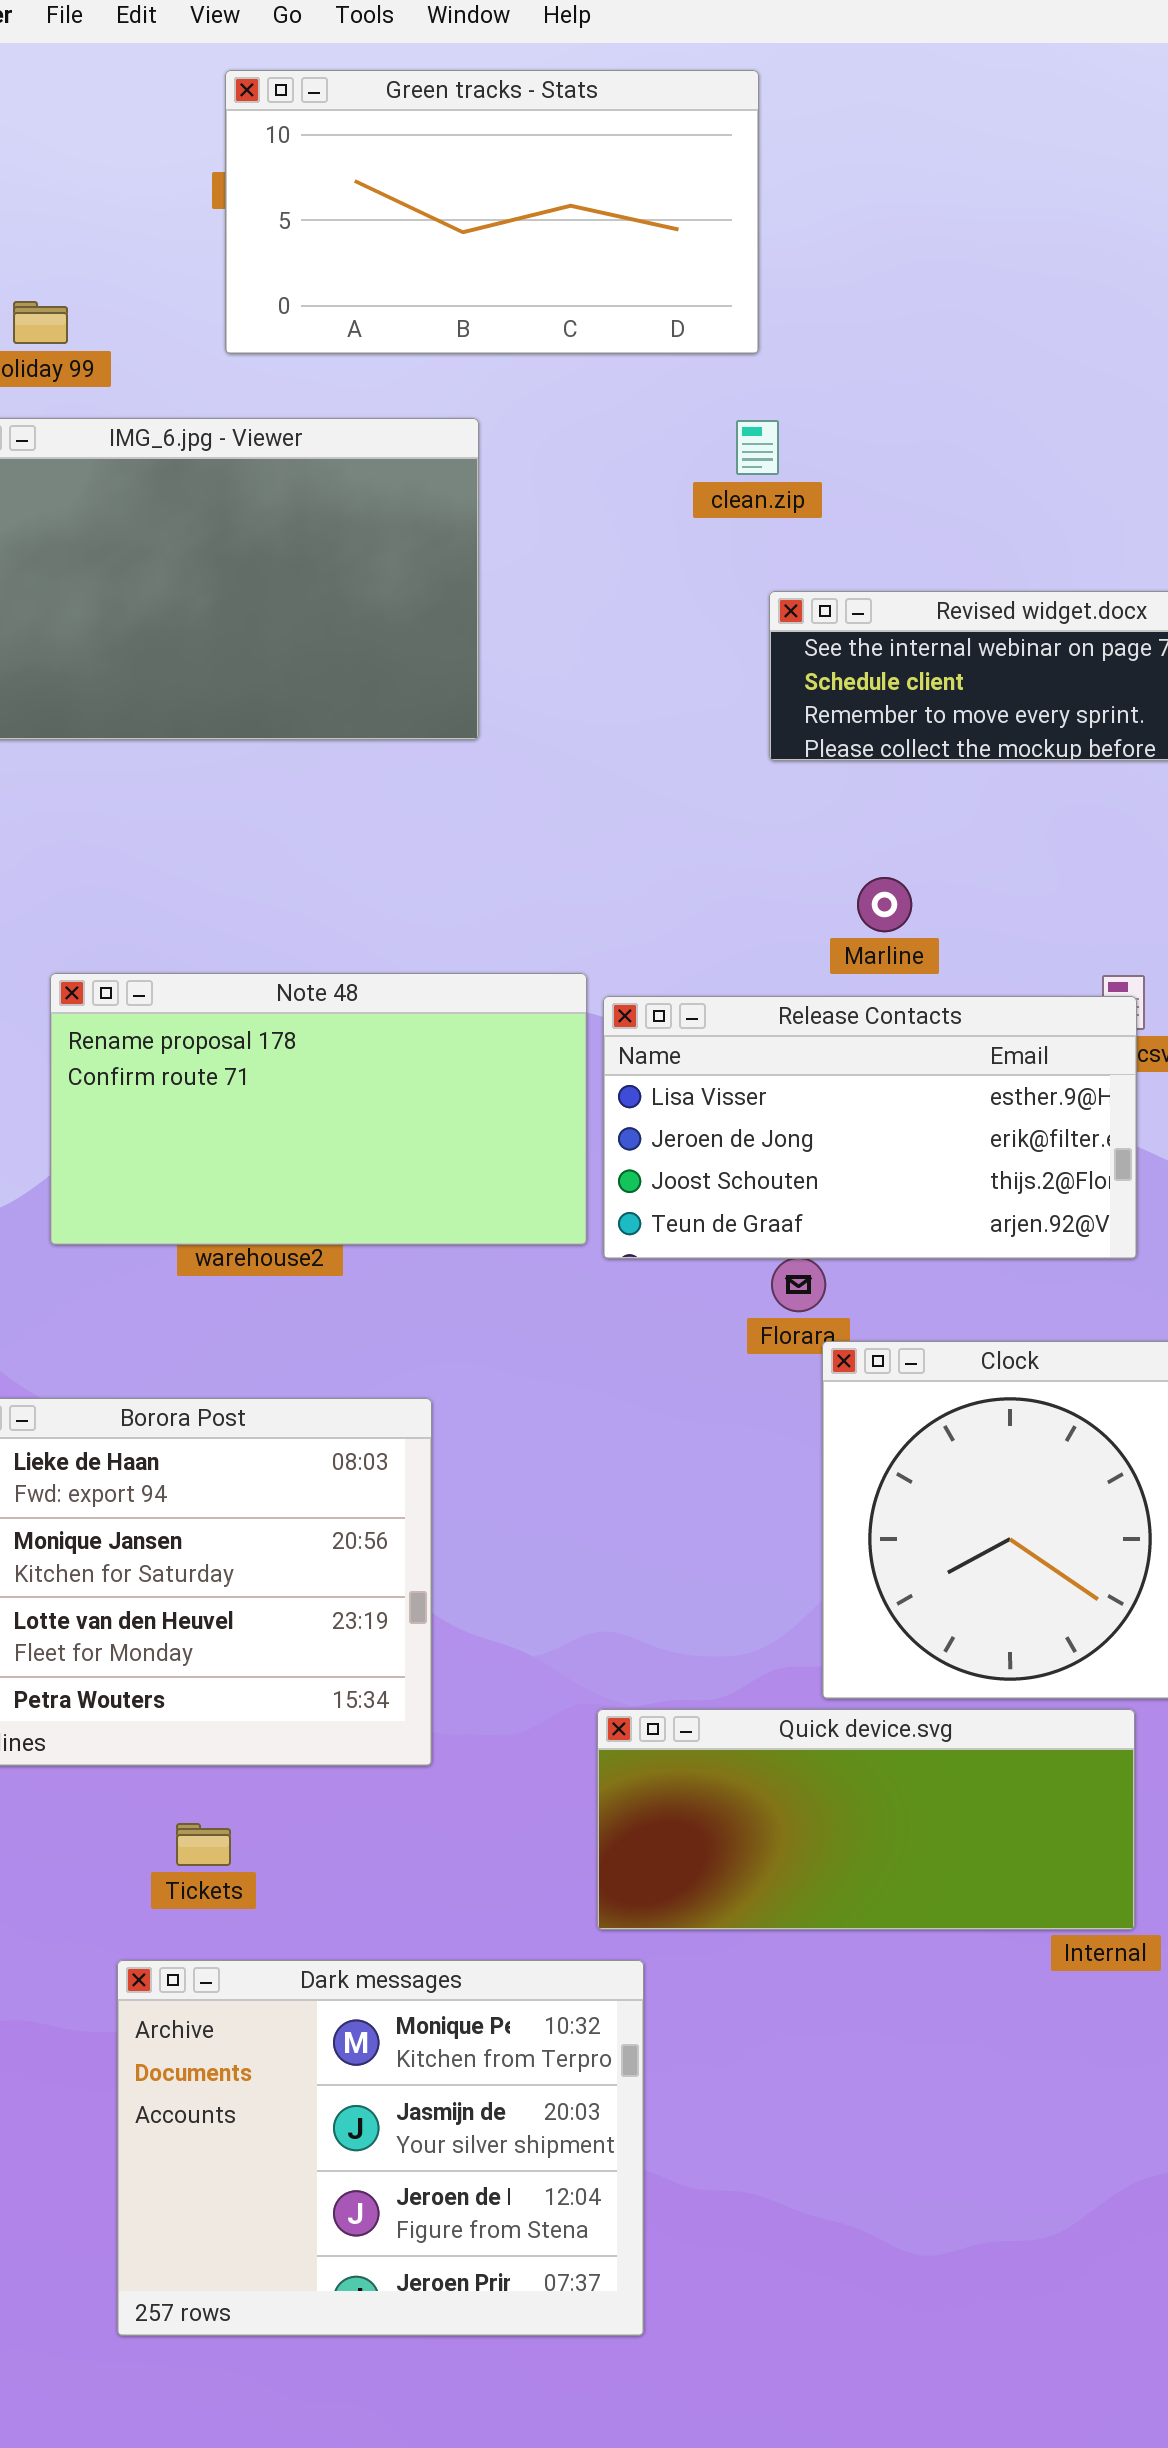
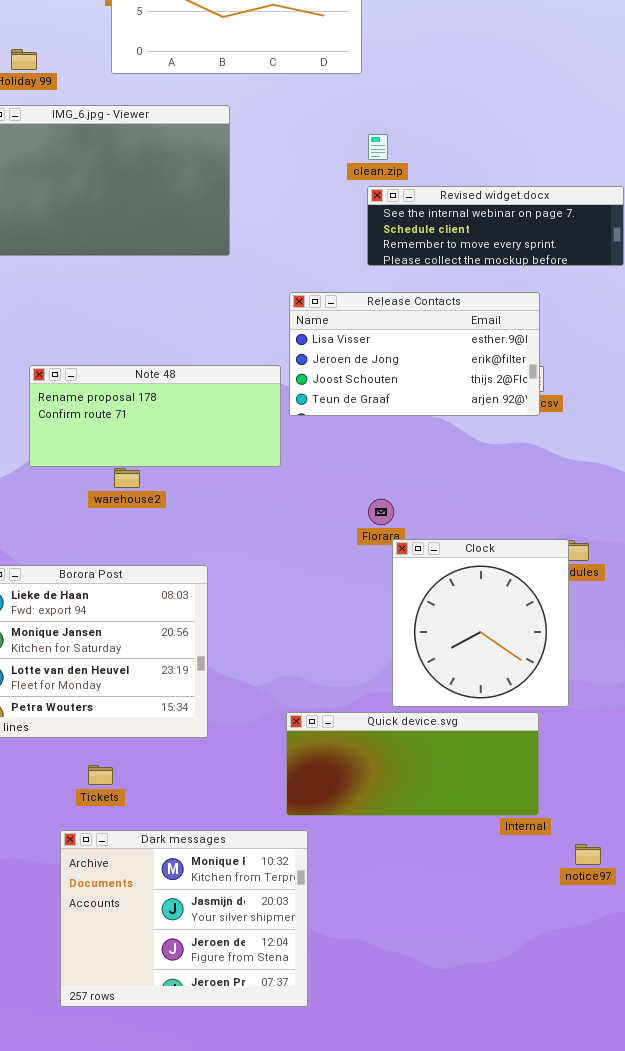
clean.zip: [736,420,779,475] -> [368,134,388,160], moved
Note 48: [50,973,587,1245] -> [29,365,281,467], resized
Release Contacts: [603,996,1137,1259] -> [289,292,540,416], moved

